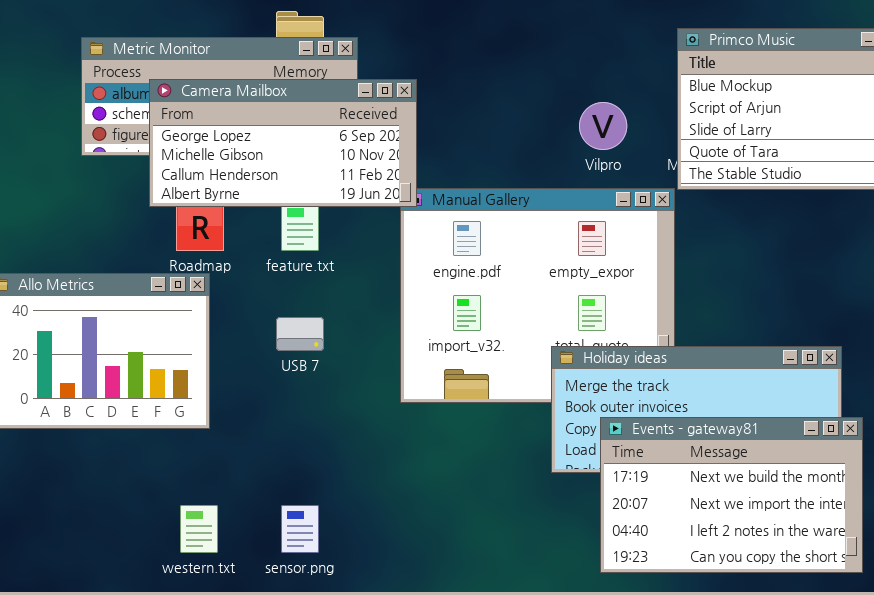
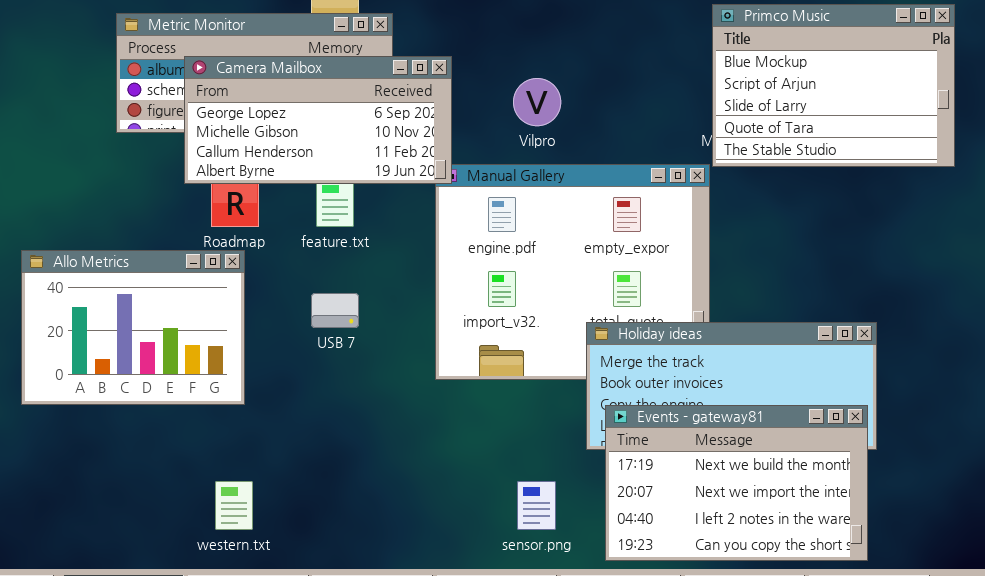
Vilpro: [579,102,627,150] -> [513,78,561,126], moved
Events - gateway81: [600,417,863,573] -> [605,405,868,561], moved
sensor.png: [281,505,319,553] -> [517,481,556,530], moved

